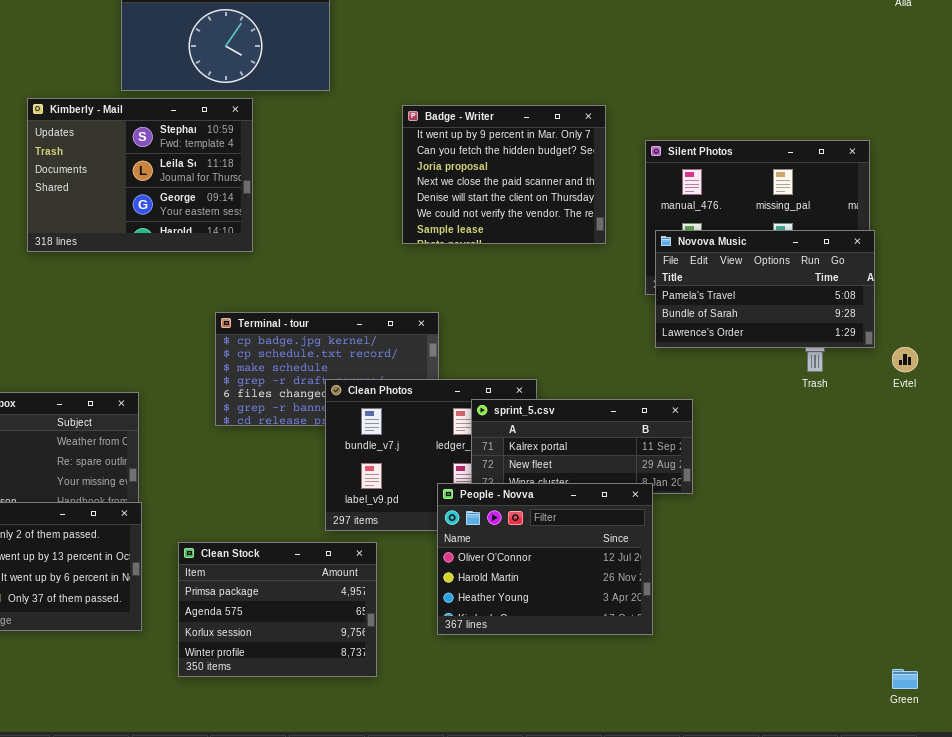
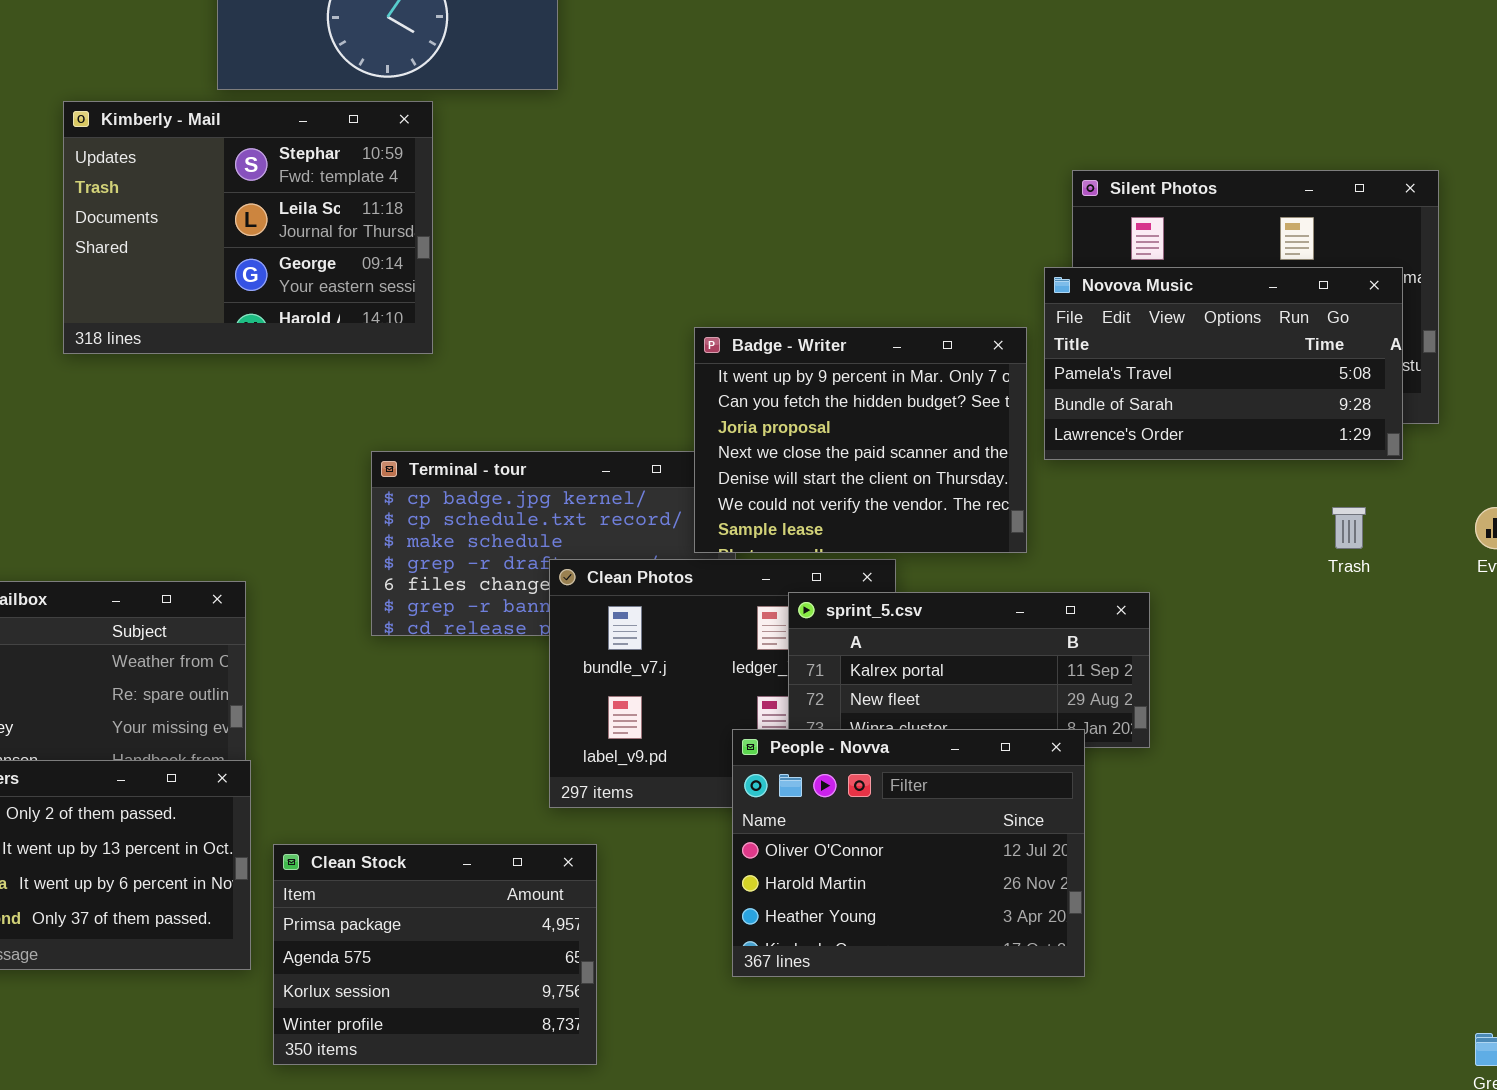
Badge - Writer: [402,105,606,244] -> [694,327,1027,553], moved
Novova Music: [655,230,875,348] -> [1044,267,1403,460], moved
Clean Stock: [178,542,377,677] -> [273,844,597,1065], moved

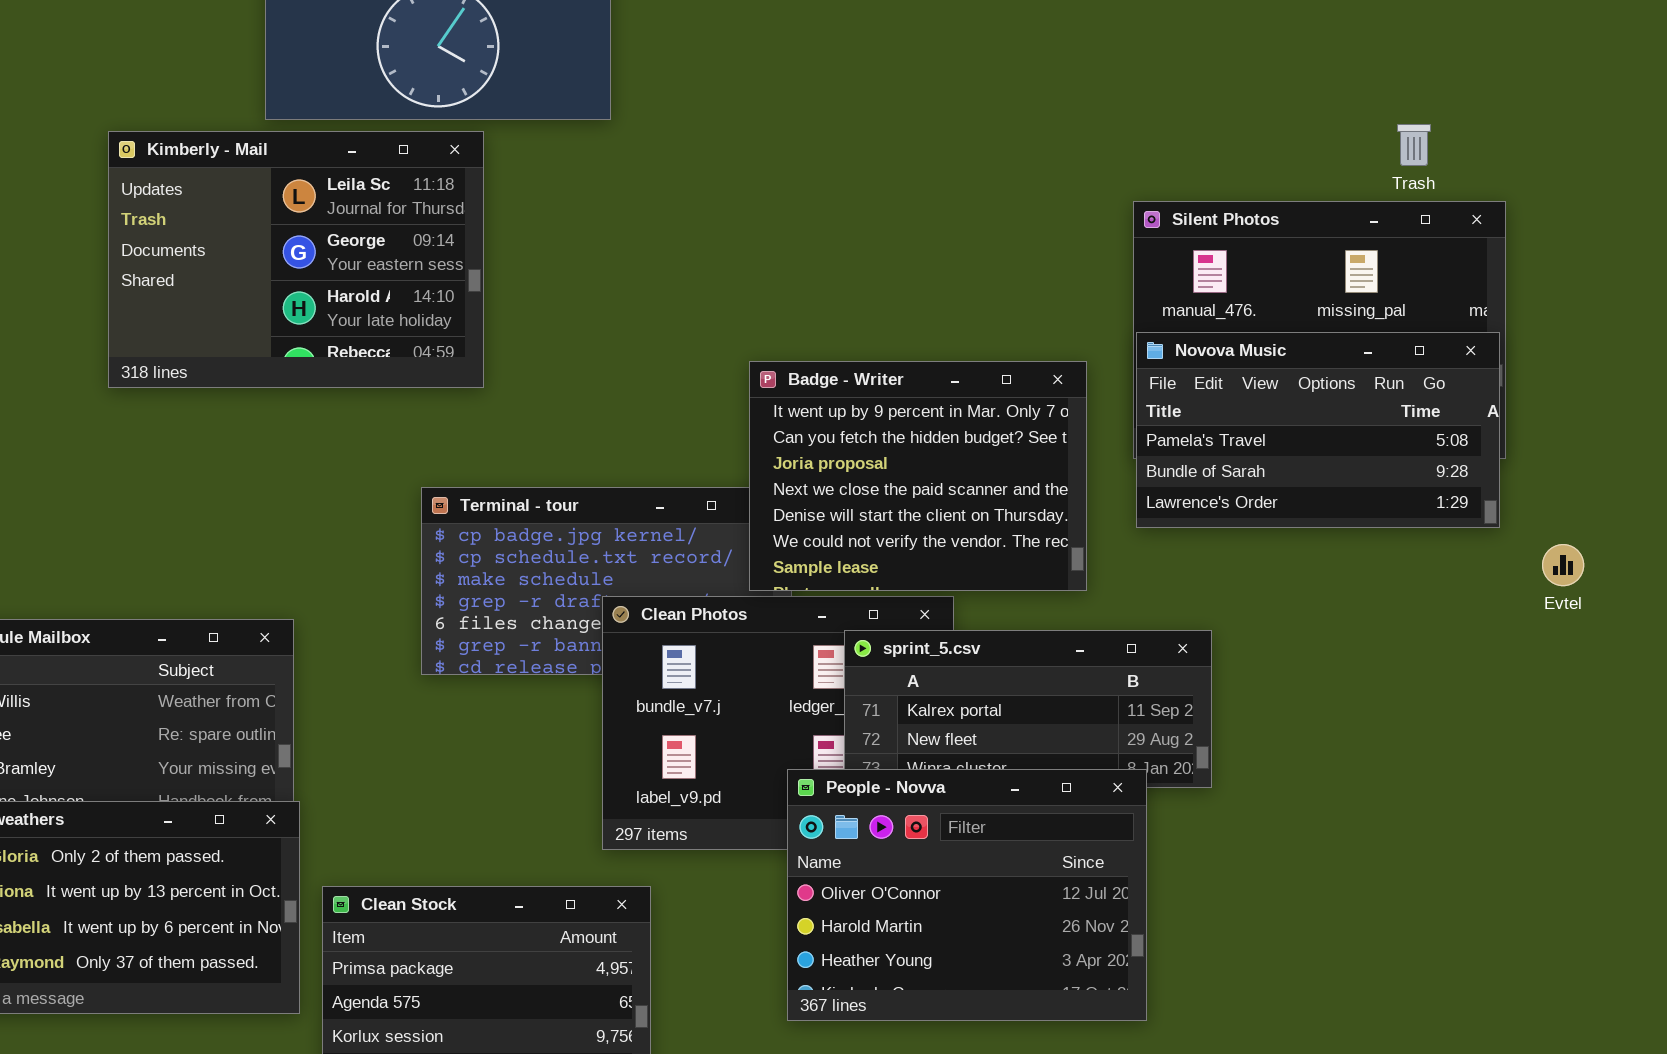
Kimberly - Mail: [63,101,433,354] -> [108,131,484,388], scrolled down 1 row
Novova Music: [1044,267,1403,460] -> [1136,332,1500,528], moved
Trash: [1332,507,1366,549] -> [1397,124,1431,166], moved

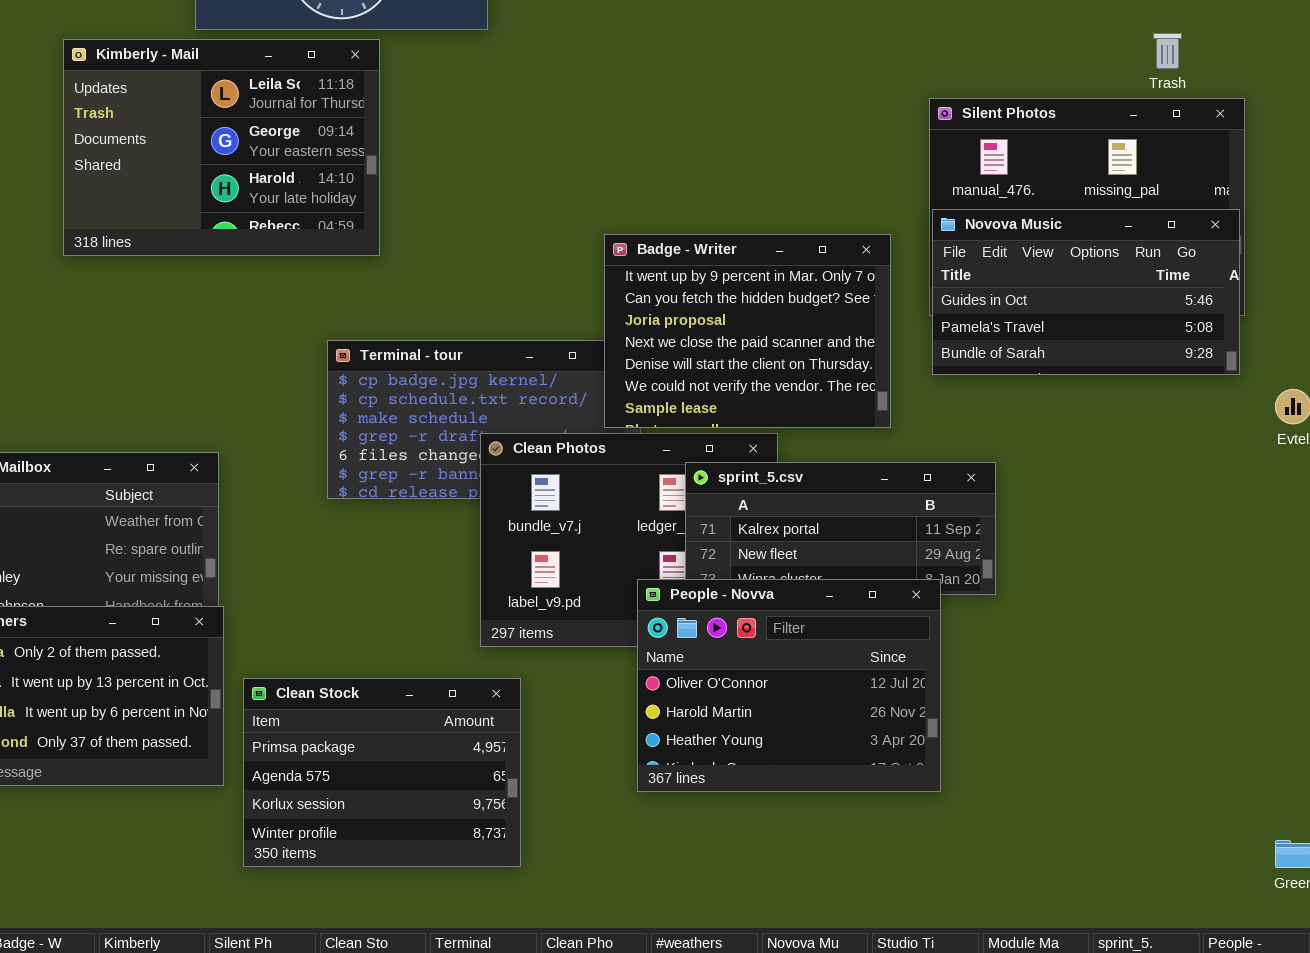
Novova Music: [1136,332,1500,528] -> [932,209,1240,375], scrolled up 1 row

